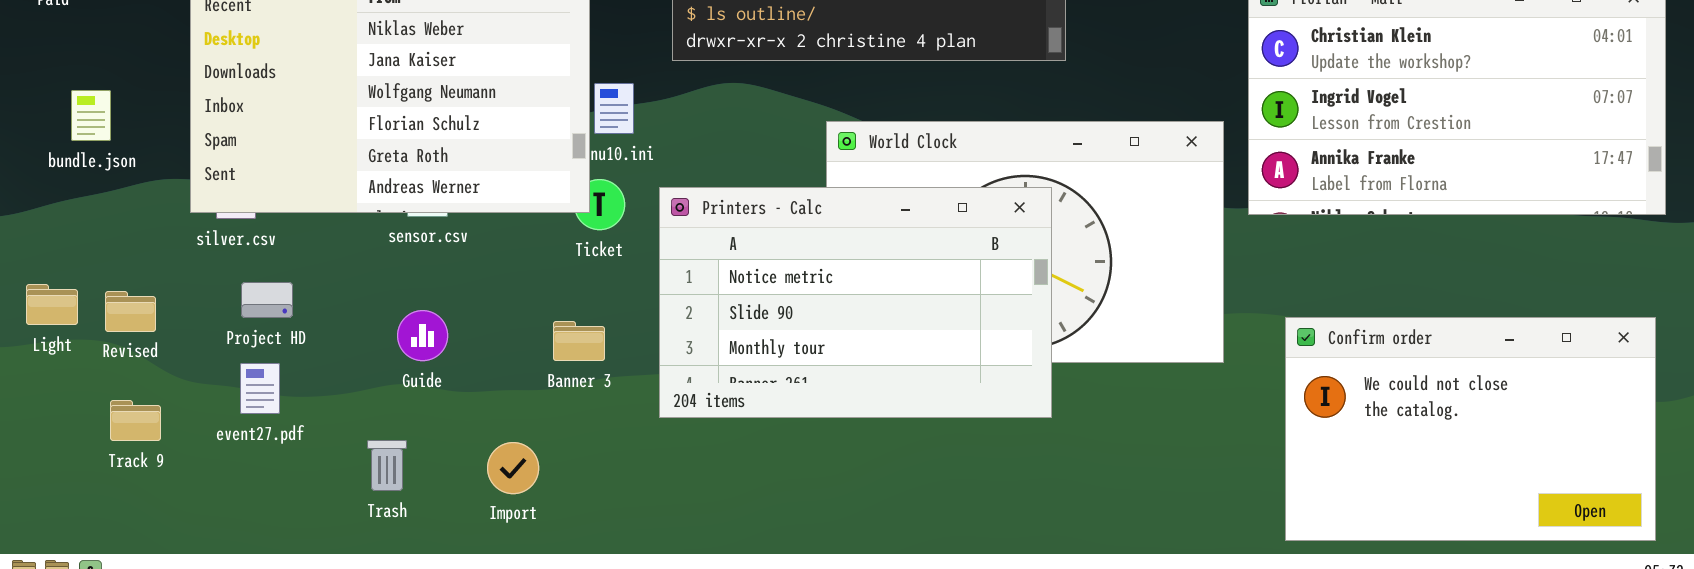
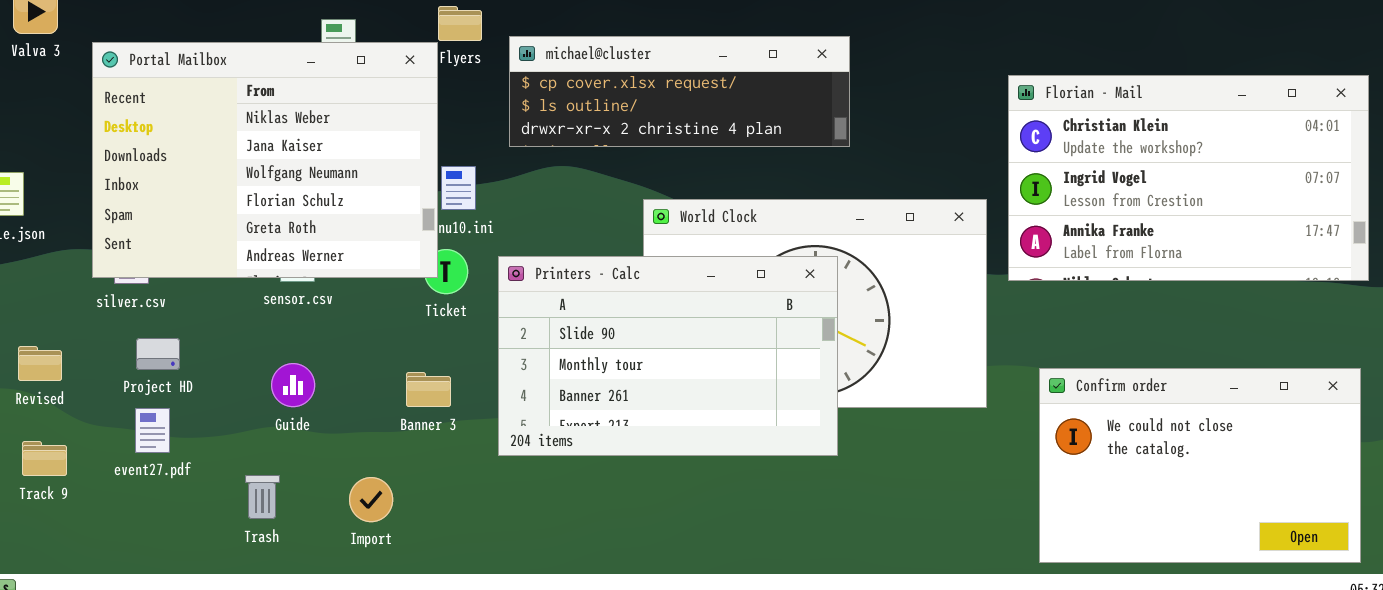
Printers - Calc: [659,187,1052,418] -> [498,256,838,456], scrolled down 1 row

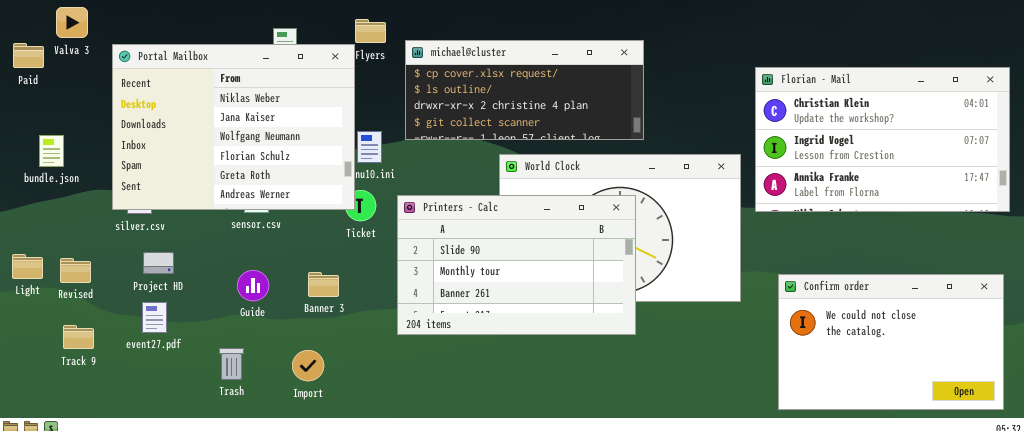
michael@cluster: [509,36,850,147] -> [405,40,644,140], resized
Banner 3: [406,372,451,407] -> [308,272,339,297], moved

